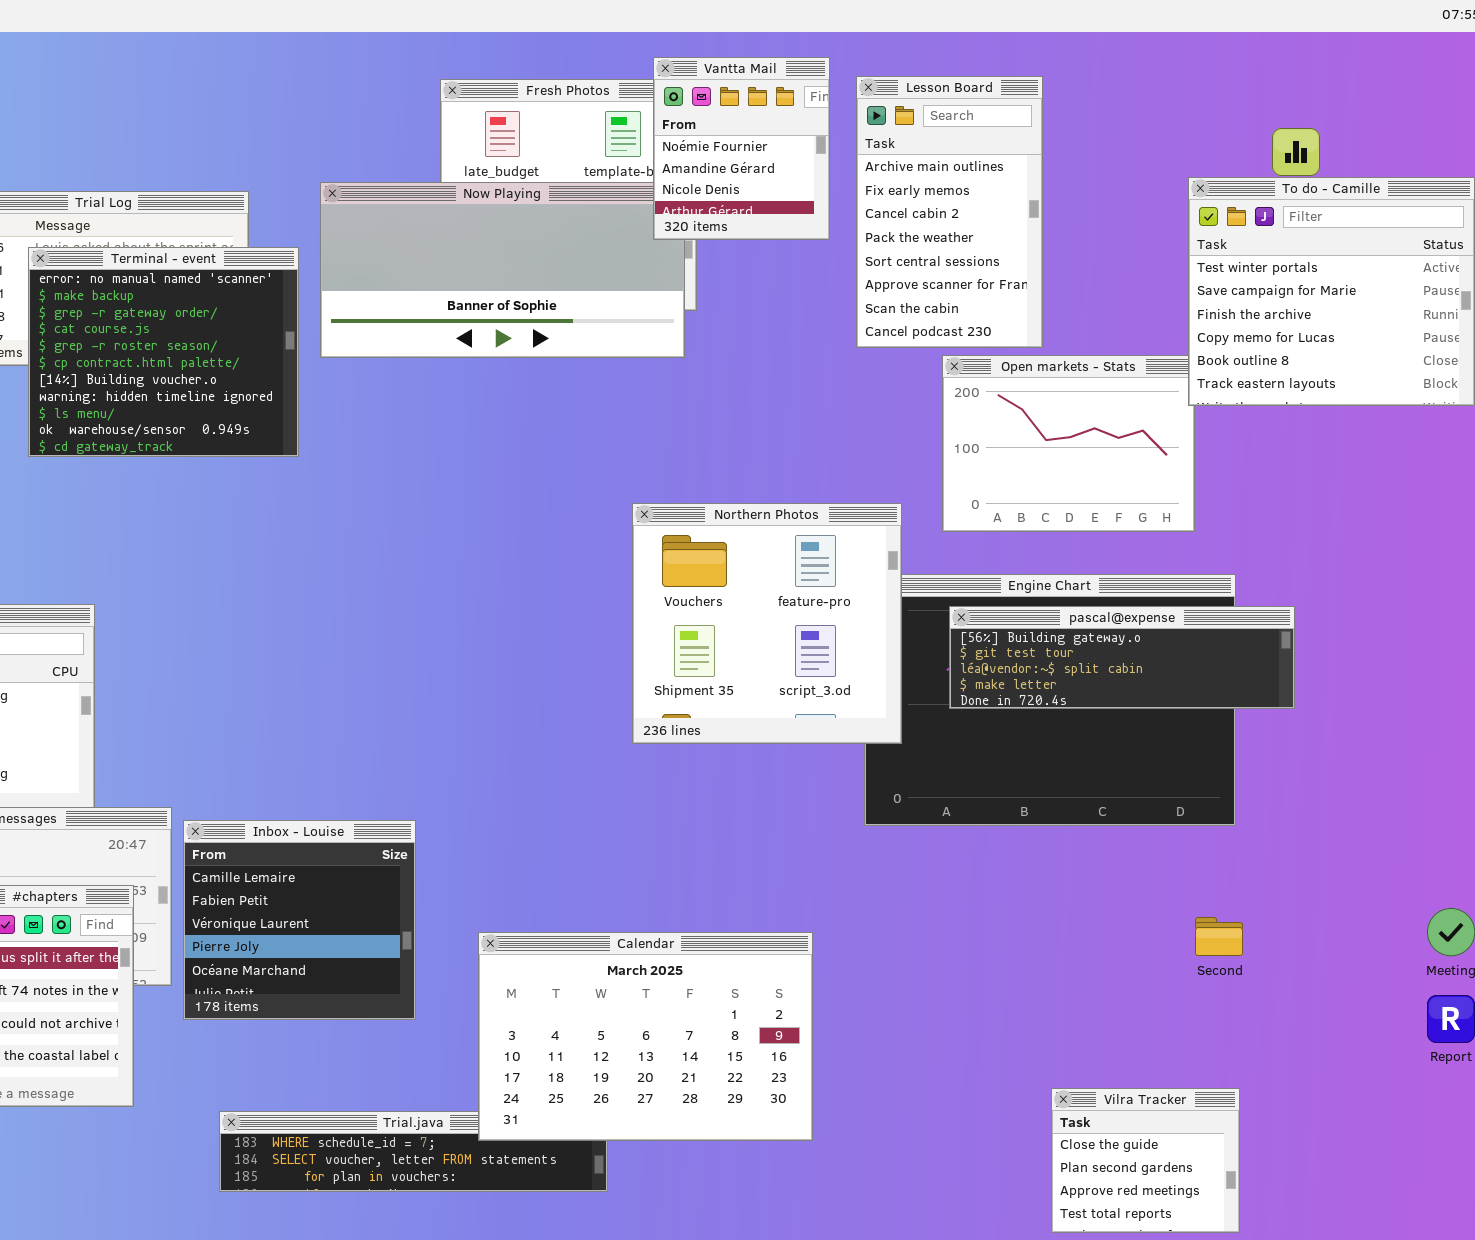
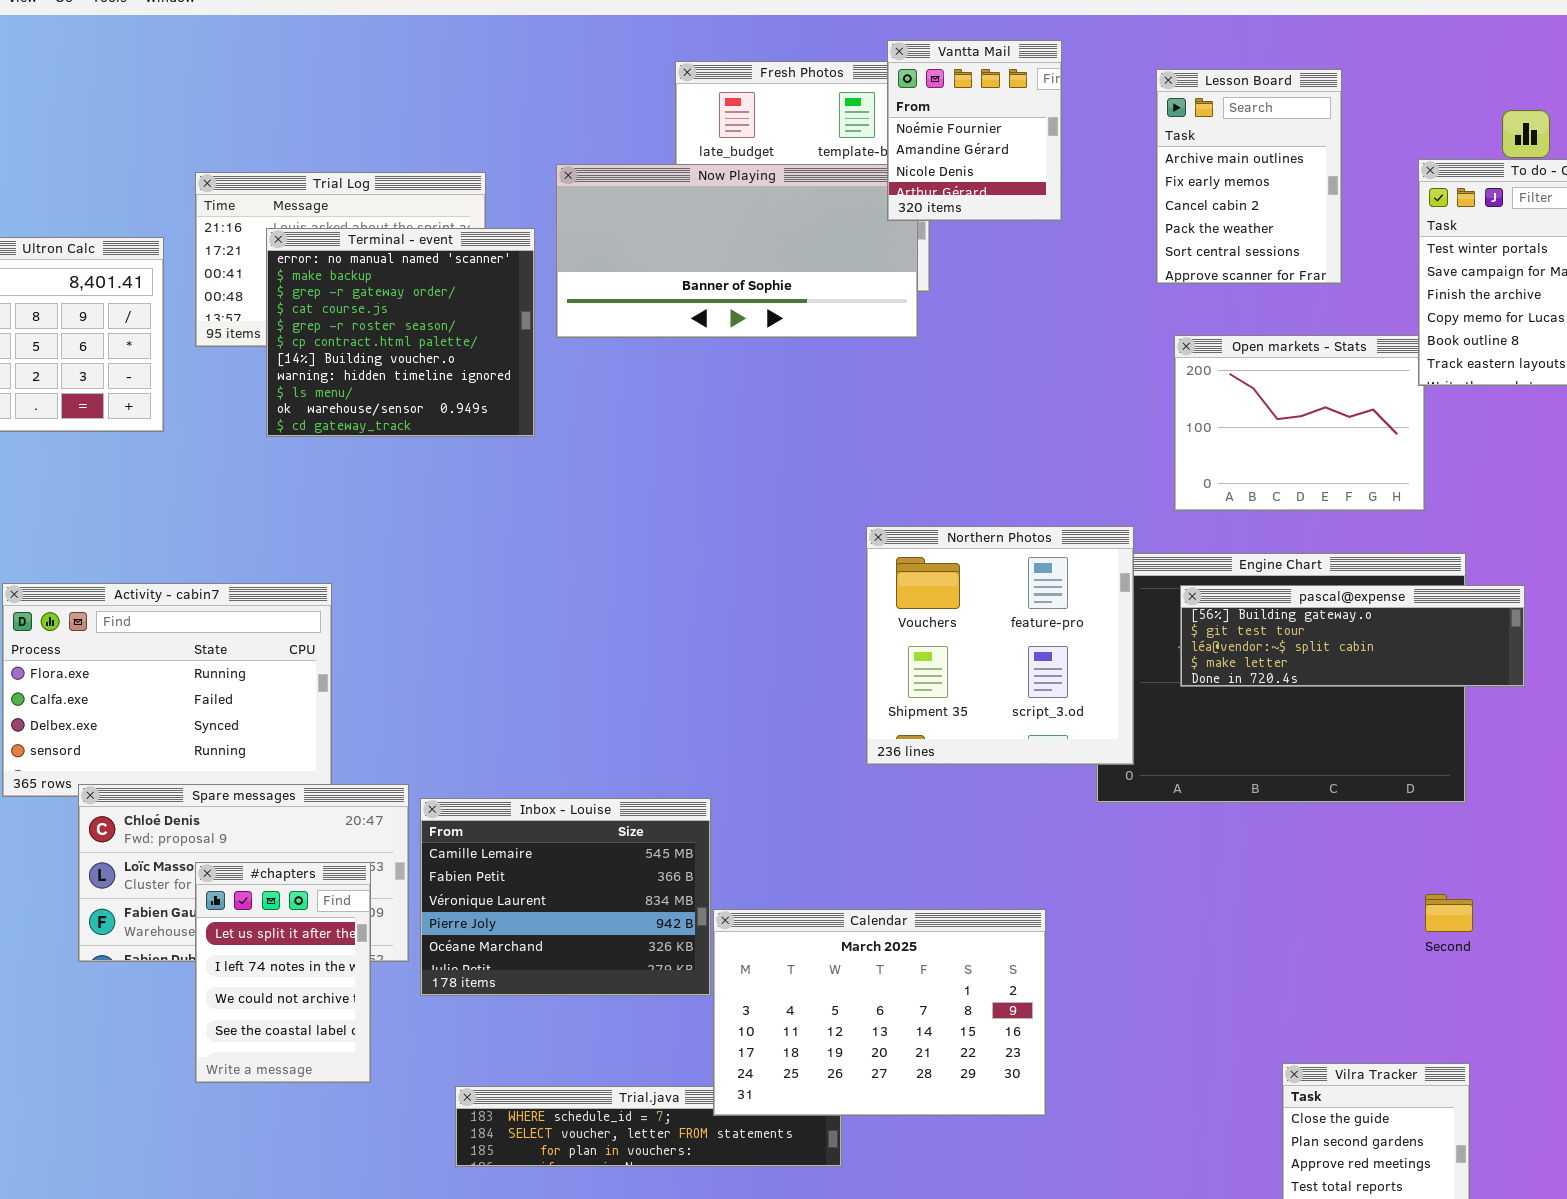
Lesson Board: [856,76,1043,348] -> [1156,69,1342,284], moved, resized
Northern Photos: [632,503,902,744] -> [866,526,1134,765], moved
Inbox - Louise: [183,820,416,1020] -> [420,798,711,996], resized

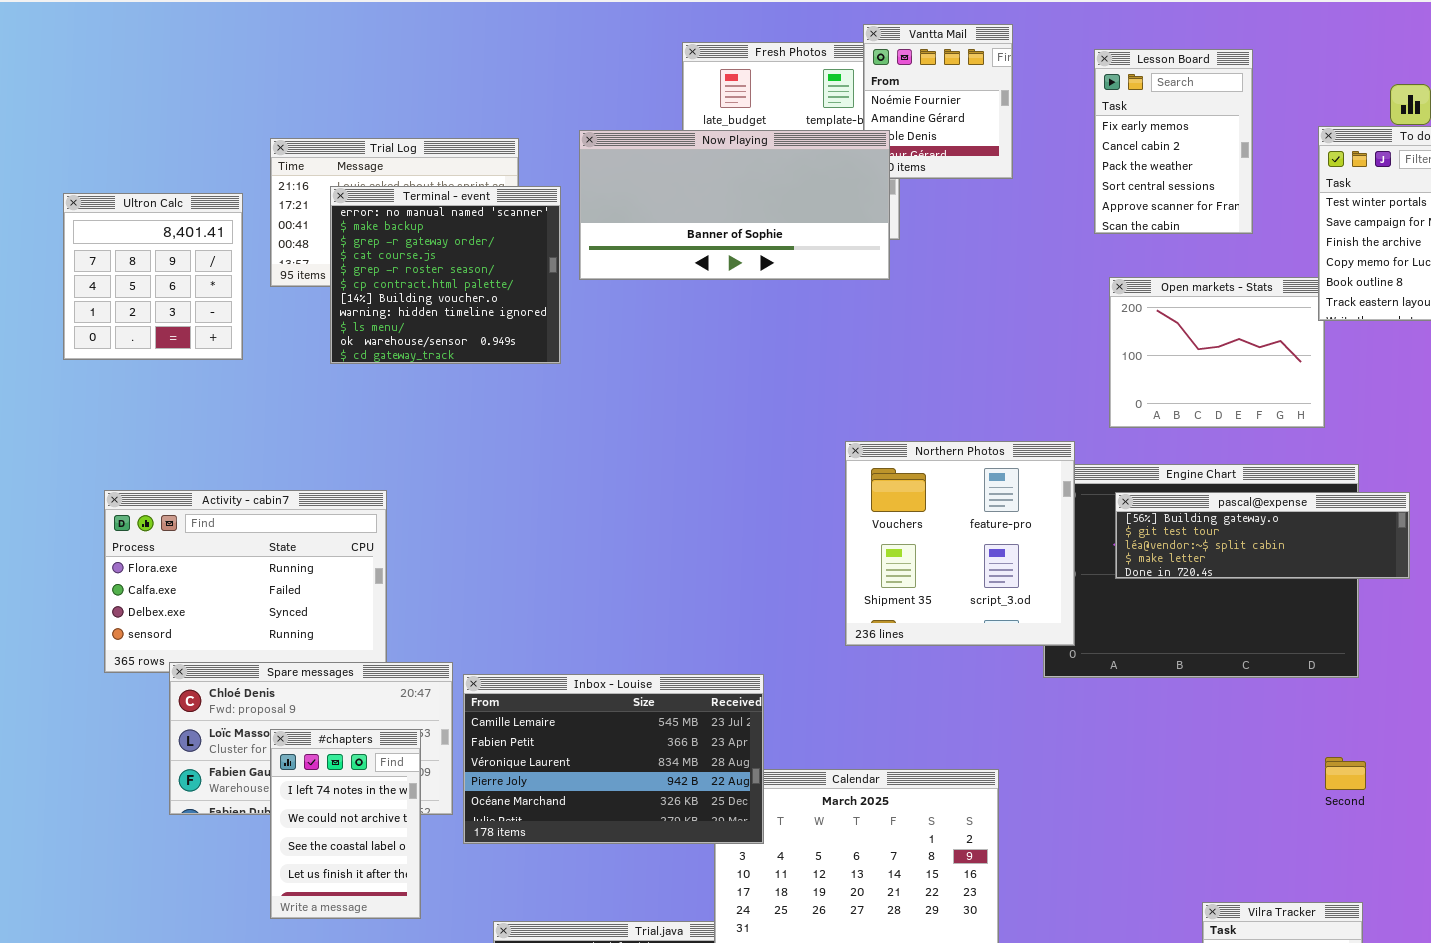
Lesson Board: [1156,69,1342,284] -> [1094,49,1253,234], scrolled down 1 row
Now Playing: [556,164,918,338] -> [579,130,890,280], raised
Inbox - Louise: [420,798,711,996] -> [463,674,764,844], resized
#chapters: [195,862,371,1083] -> [270,729,421,919], scrolled down 1 row

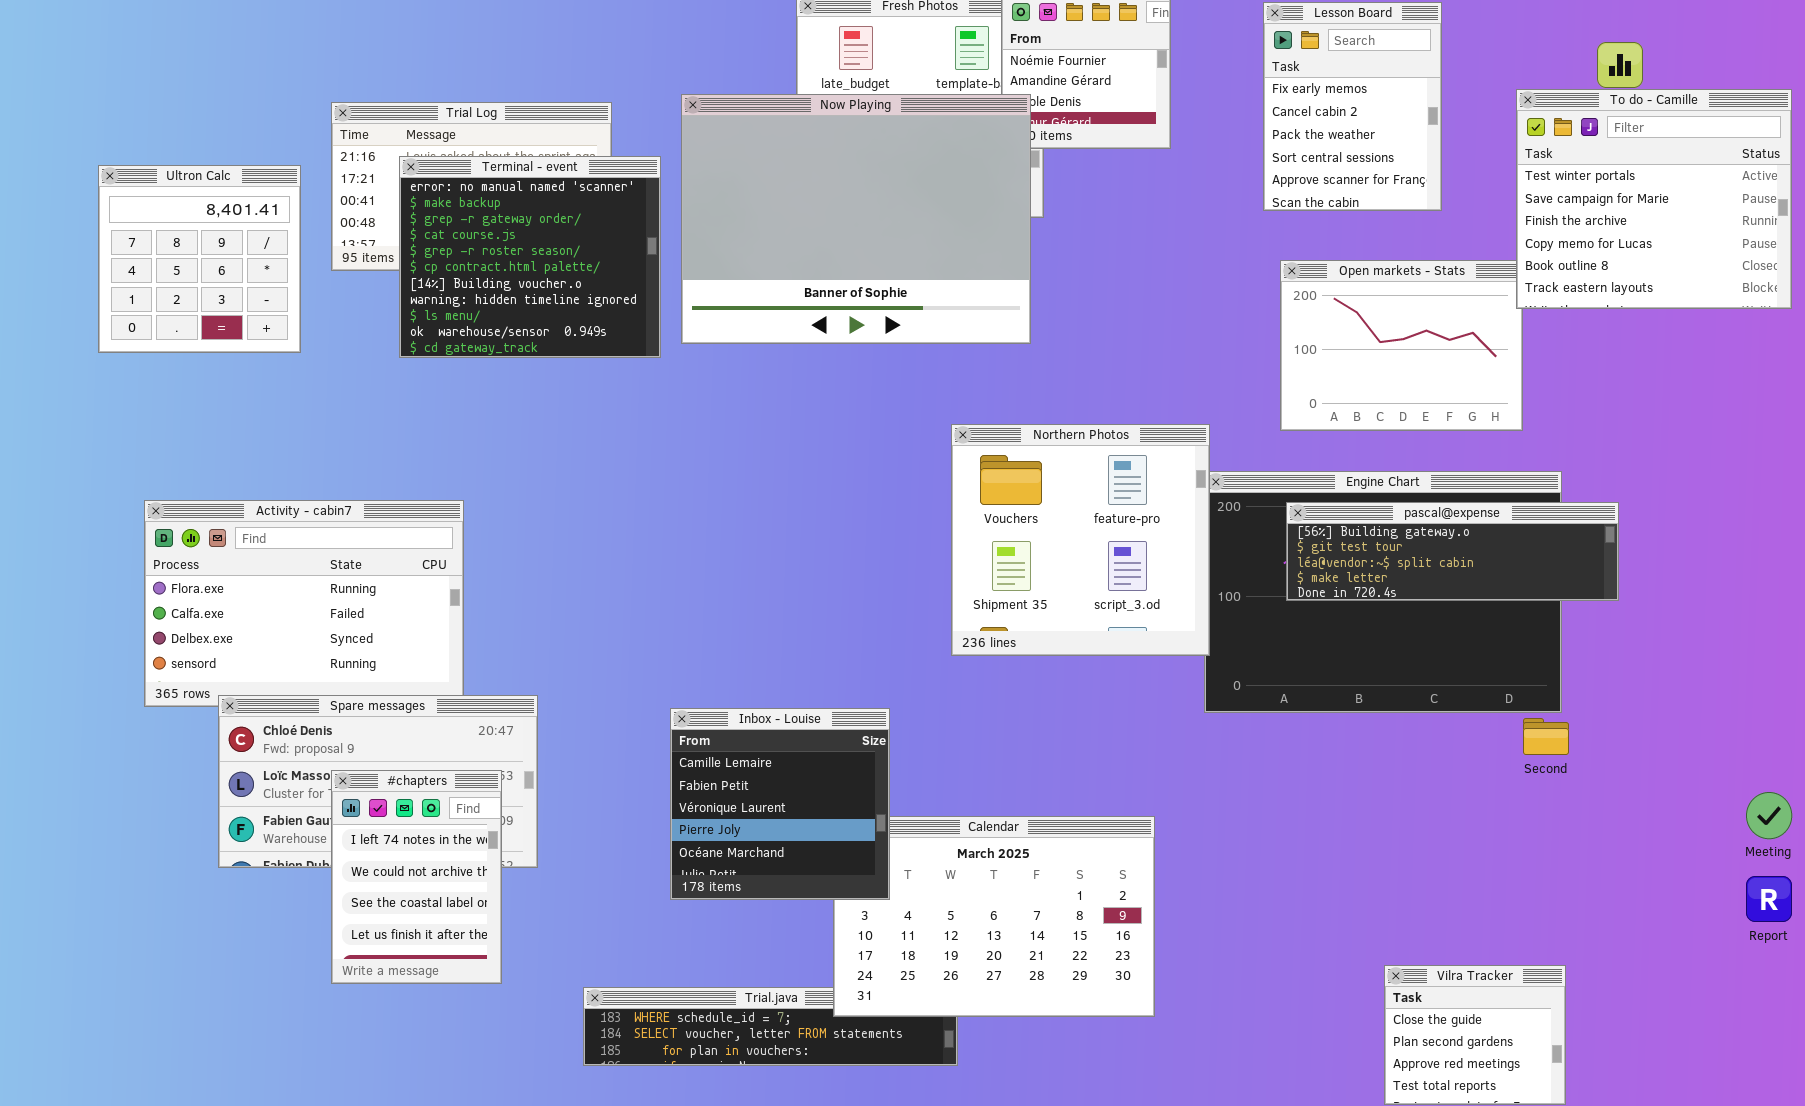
Now Playing: [579,130,890,280] -> [681,94,1031,344], resized
Northern Photos: [845,441,1075,646] -> [951,424,1210,656], moved
Inbox - Louise: [463,674,764,844] -> [670,708,890,900], resized
Second: [1325,757,1366,790] -> [1523,718,1569,755], moved

